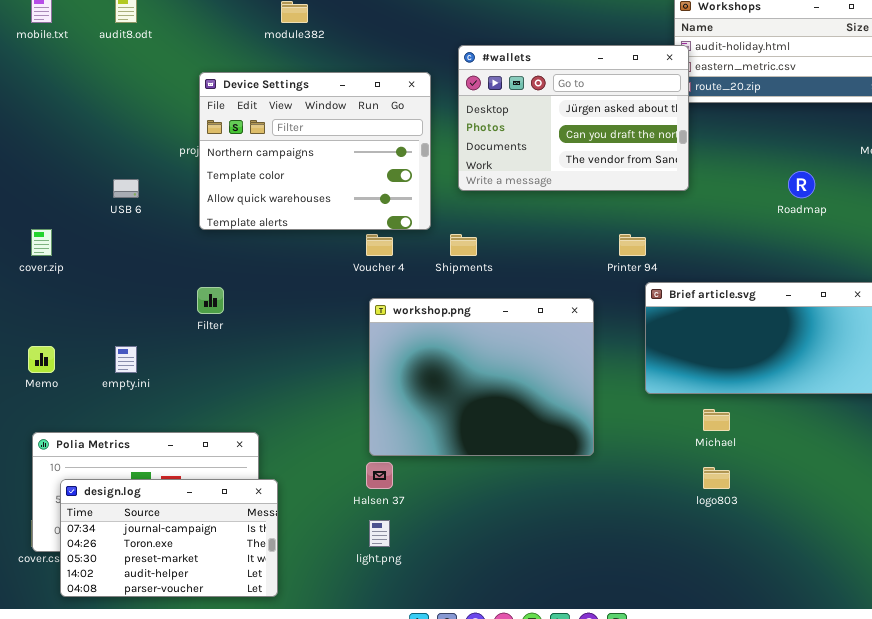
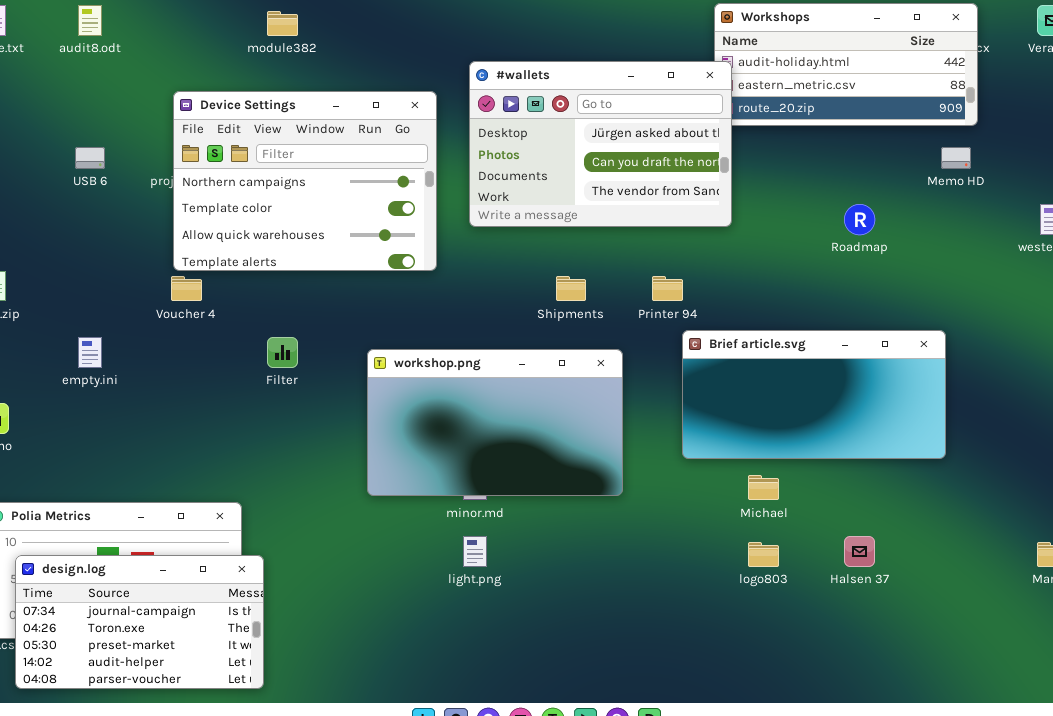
USB 6: [113,179,139,198] -> [75,147,105,169], moved
Voucher 4: [366,234,393,256] -> [171,276,202,301], moved
Shipments: [450,234,477,256] -> [556,276,586,301], moved
Filter: [197,287,224,314] -> [267,337,298,368], moved
workshop.png: [369,298,594,456] -> [367,349,623,496], resized
empty.ini: [115,346,137,373] -> [78,337,102,368], moved
Halsen 37: [366,462,393,489] -> [844,536,875,567], moved
light.png: [369,520,390,547] -> [463,536,487,567], moved

